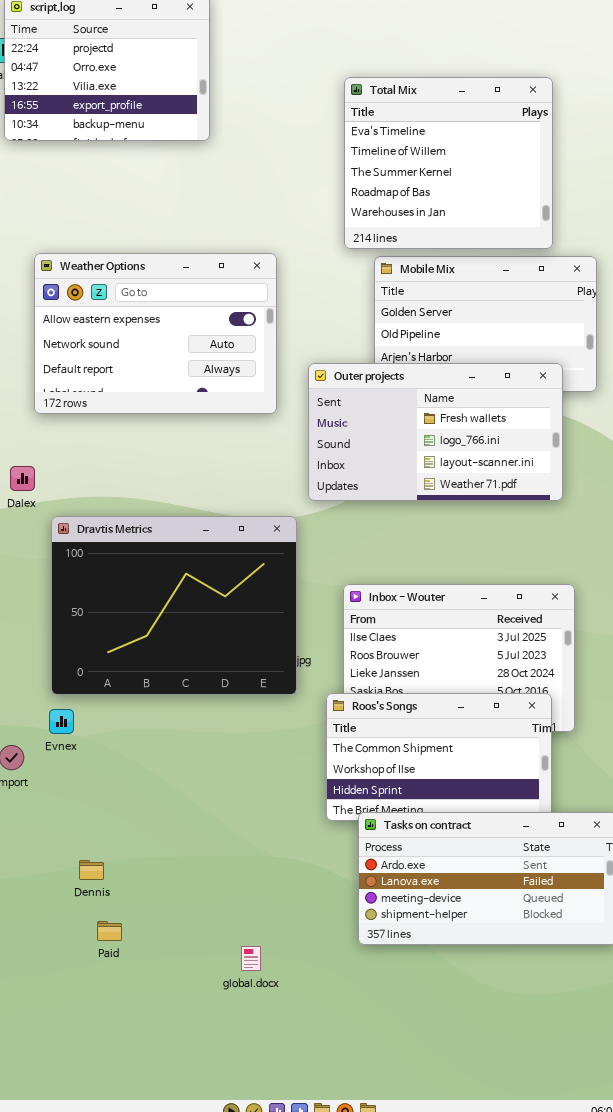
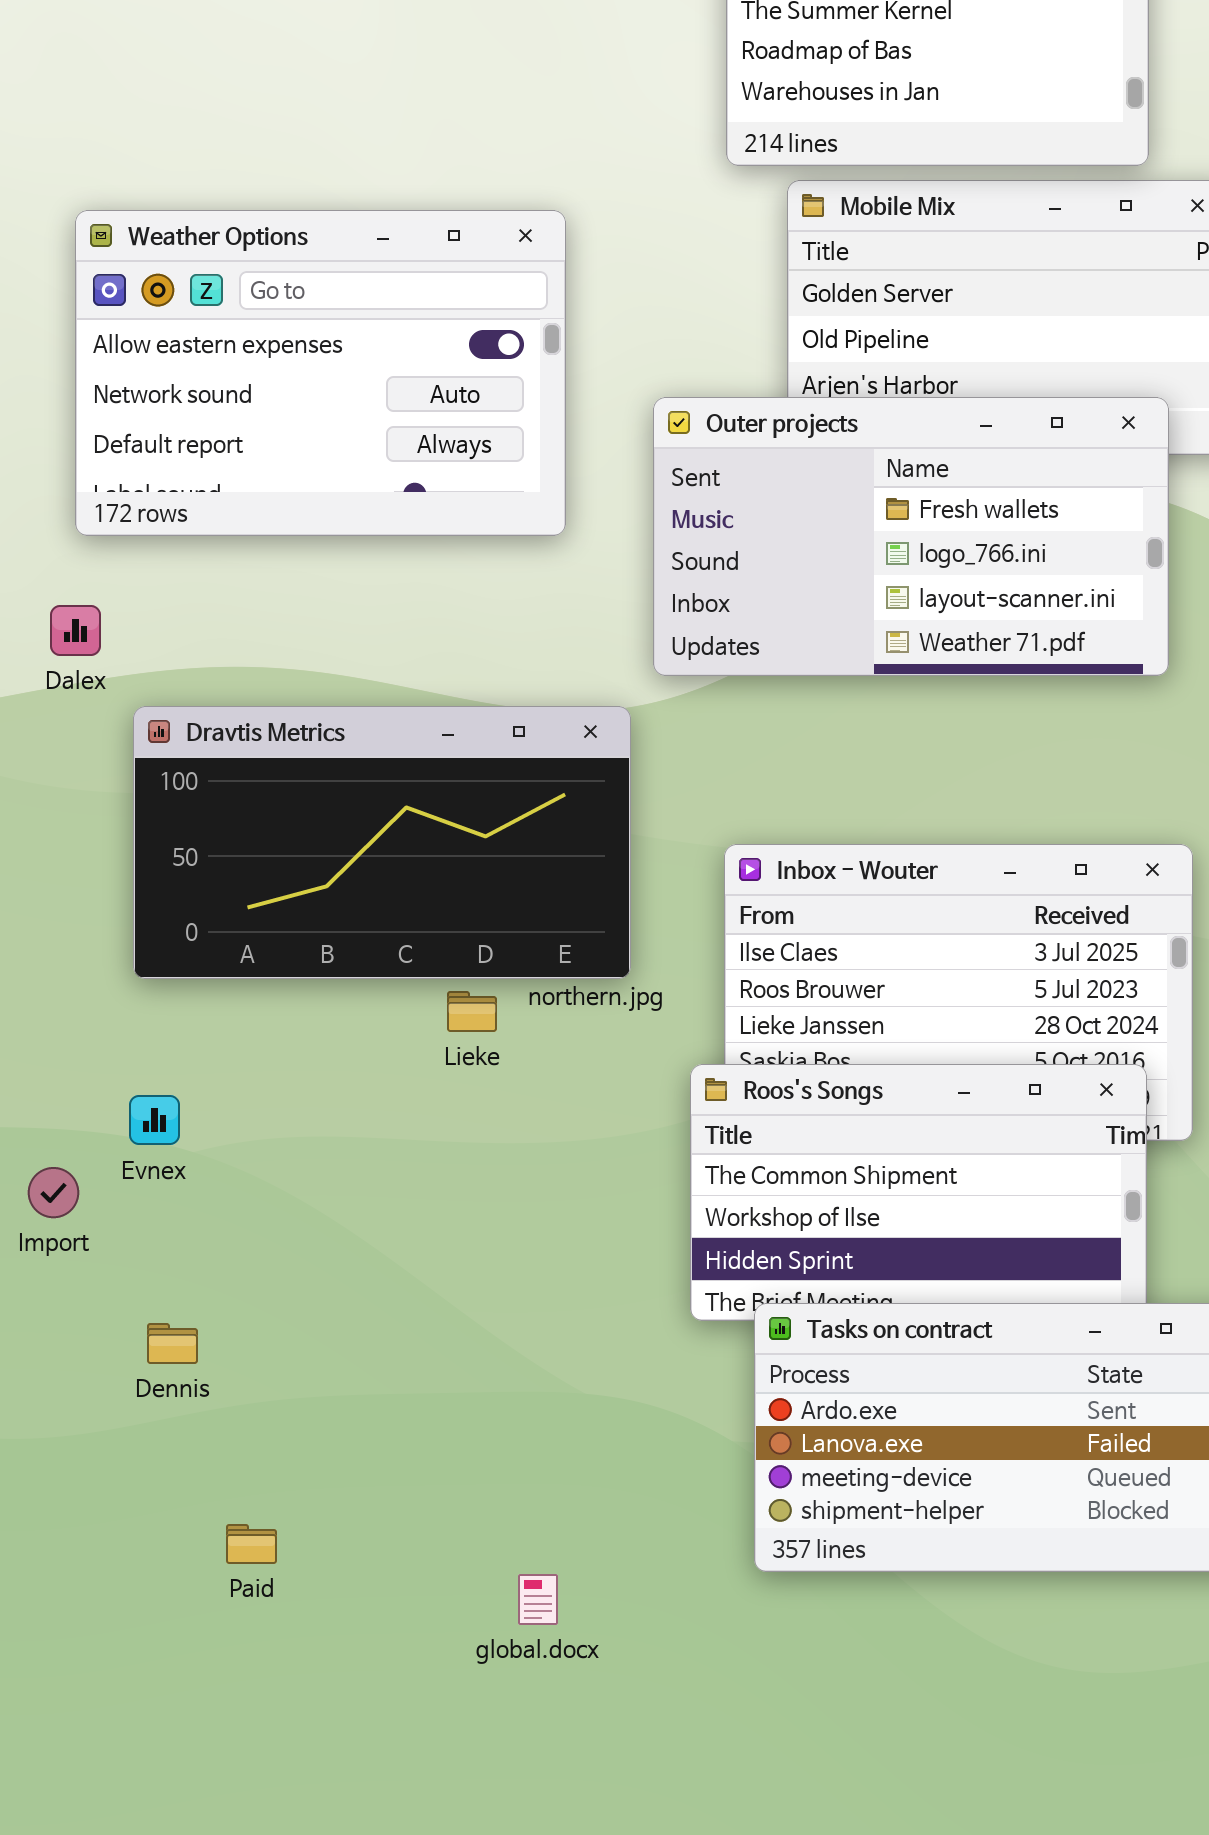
Weather Options: [34,253,277,414] -> [75,210,566,536], moved
Dravtis Metrics: [51,516,297,695] -> [133,706,631,979], resized
Dennis: [79,860,104,880] -> [147,1323,198,1364], moved

